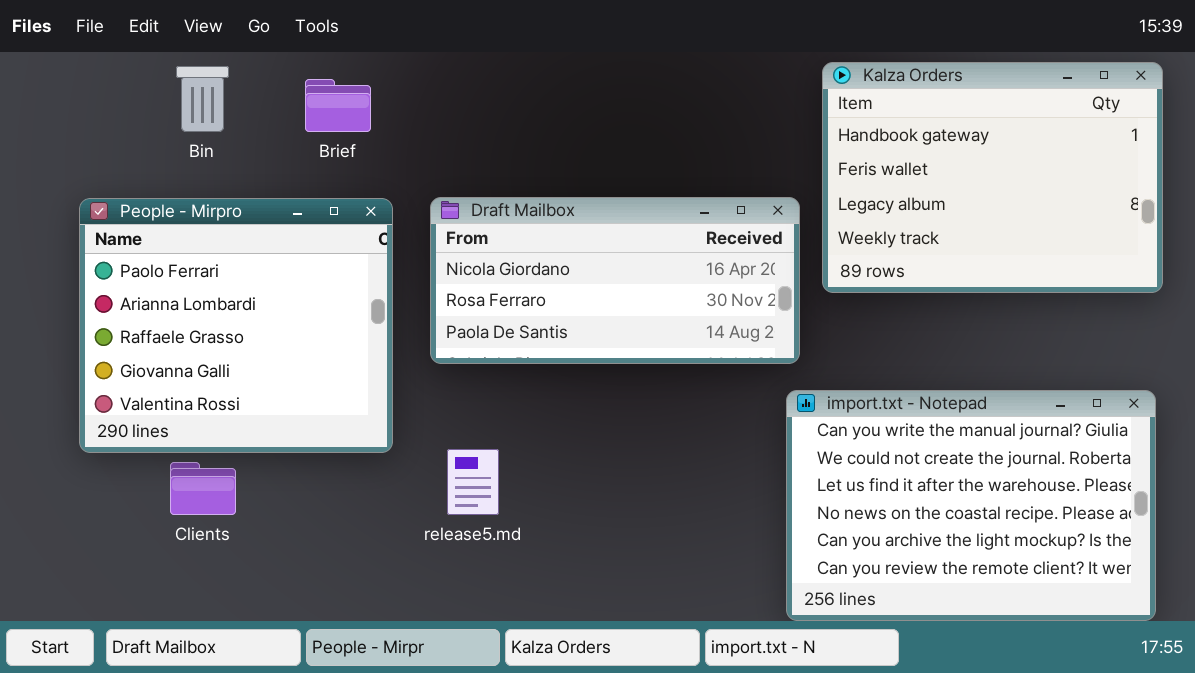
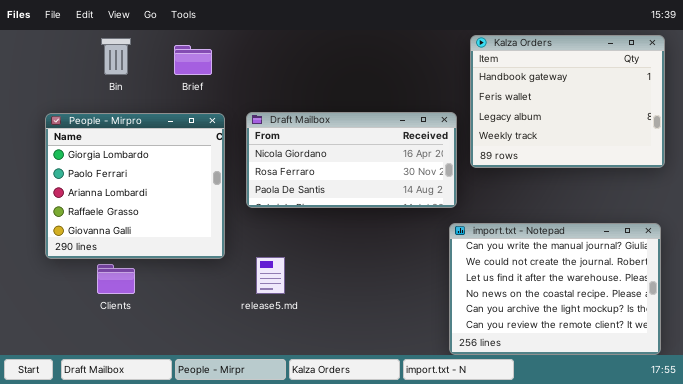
People - Mirpro: [79,198,393,453] -> [45,113,225,259], scrolled up 1 row

